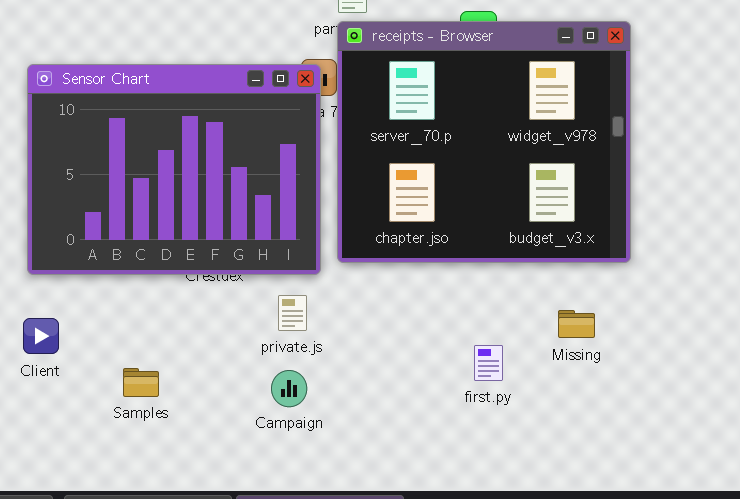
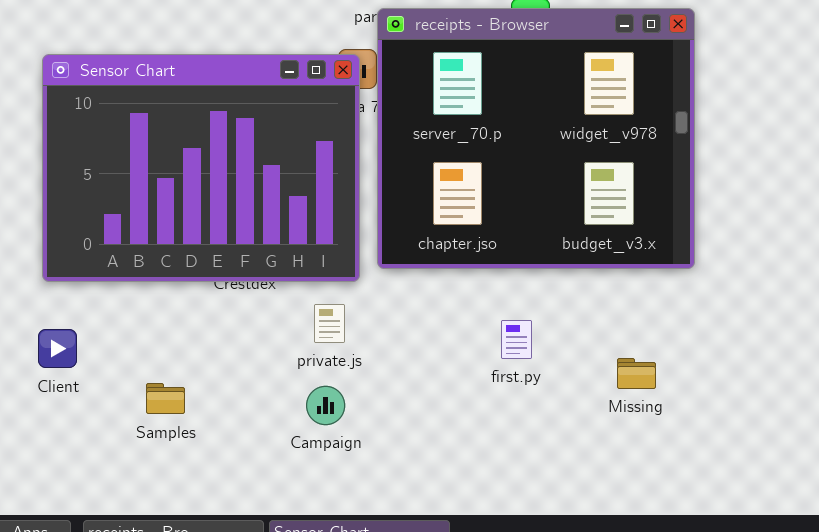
Missing: [558,310,595,338] -> [617,358,656,389], moved
first.py: [474,345,503,381] -> [501,320,532,359], moved

